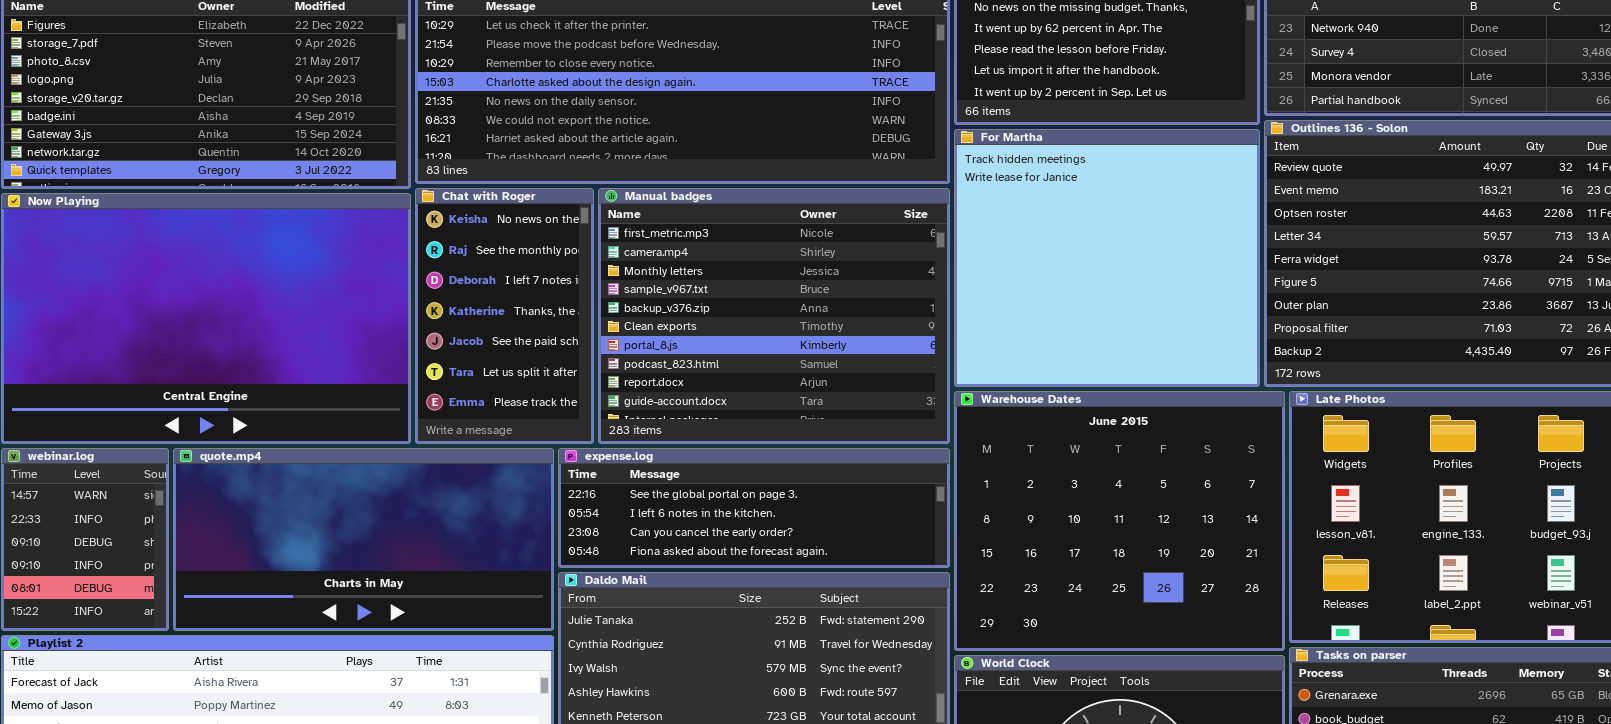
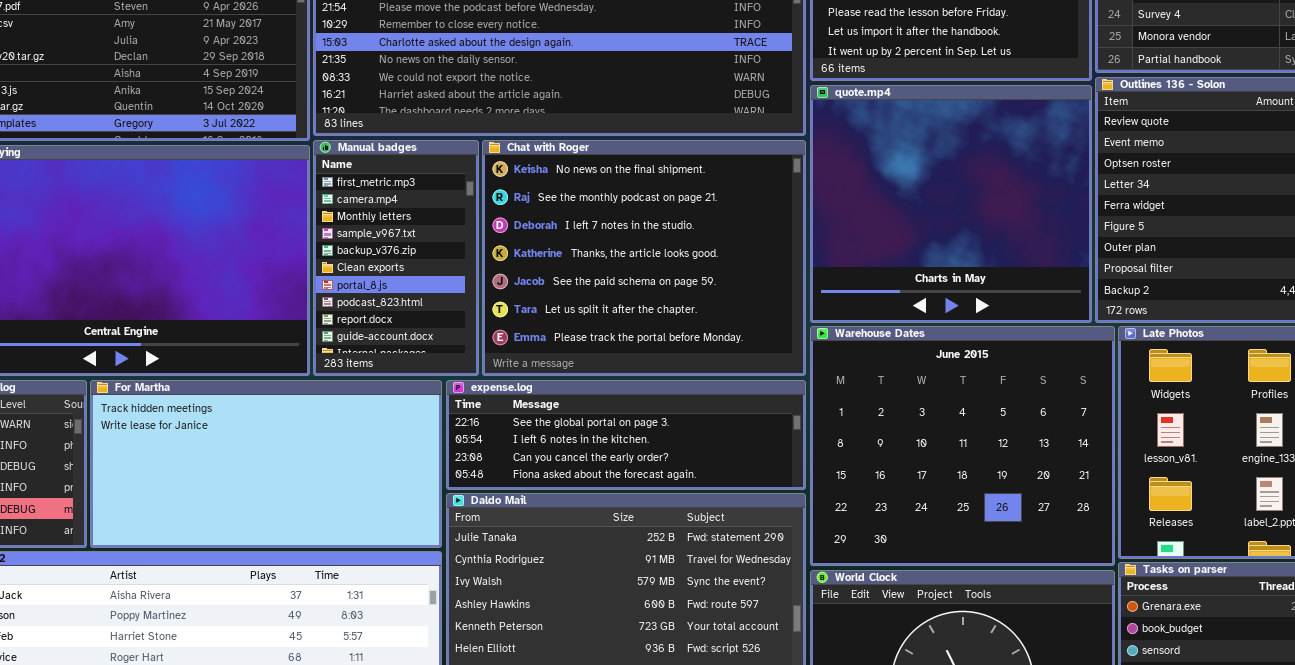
For Martha: [954,129,1260,387] -> [90,380,442,548], moved, resized
Chat with Roger: [415,188,594,444] -> [482,140,806,376], moved, resized
Manual badges: [598,188,950,444] -> [313,140,479,376], moved, resized
quote.mp4: [173,448,554,631] -> [810,85,1092,323], moved, resized

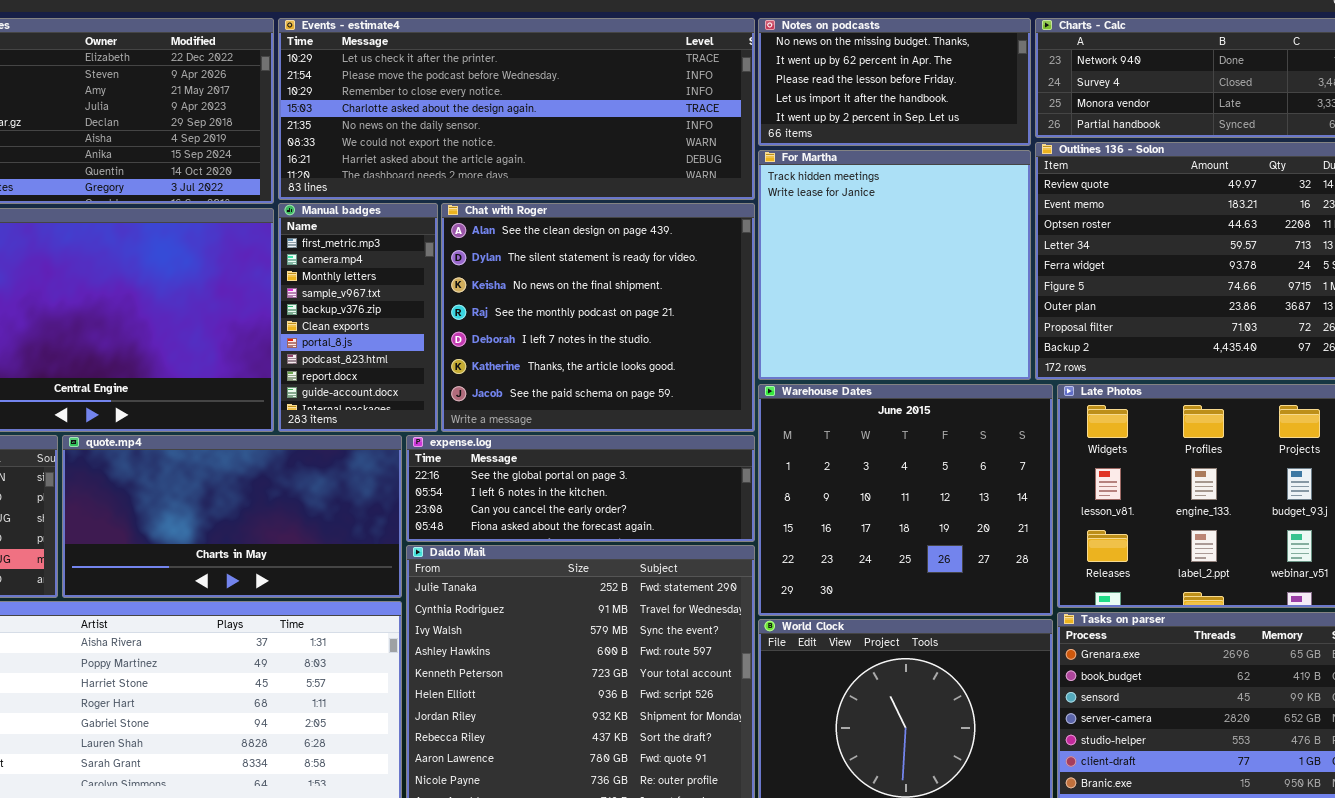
quote.mp4: [810,85,1092,323] -> [62,435,402,598], moved, resized
Chat with Roger: [482,140,806,376] -> [441,203,755,432], scrolled up 2 rows
For Martha: [90,380,442,548] -> [758,150,1031,380], moved, resized

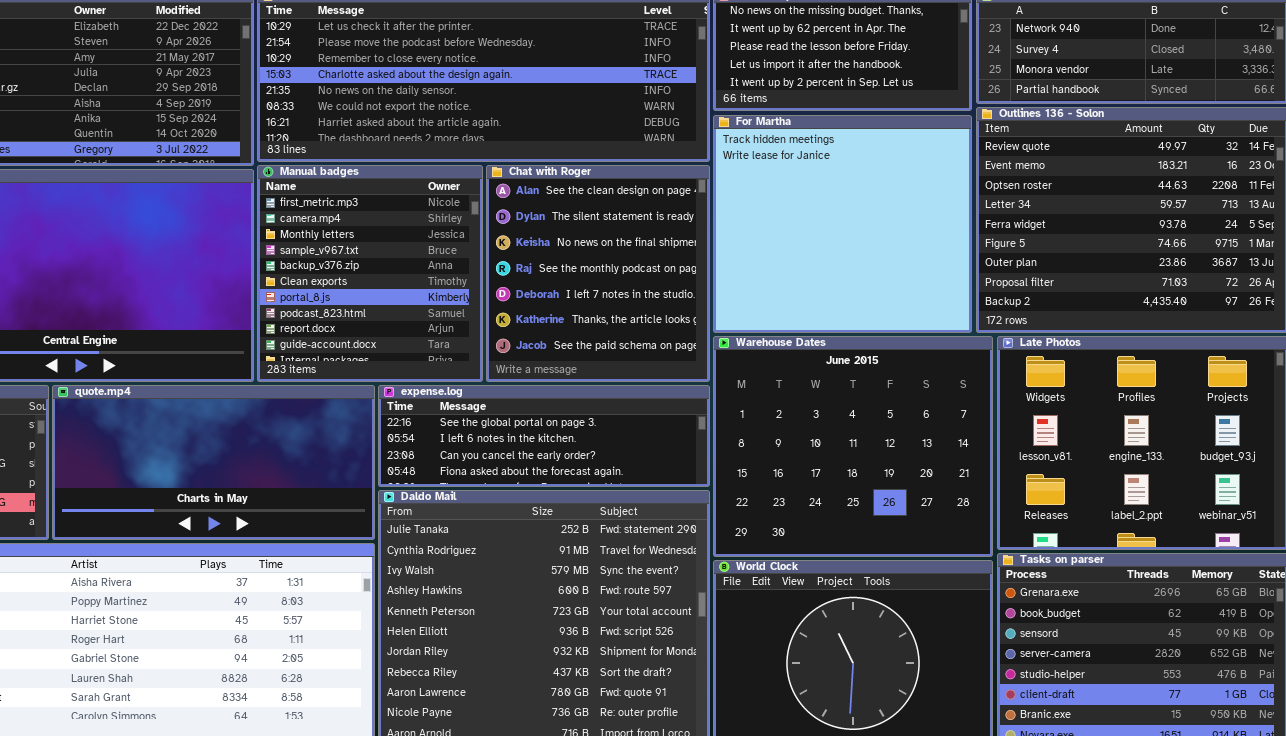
Manual badges: [278,203,438,432] -> [257,165,483,382], resized
Chat with Roger: [441,203,755,432] -> [486,165,710,382], resized

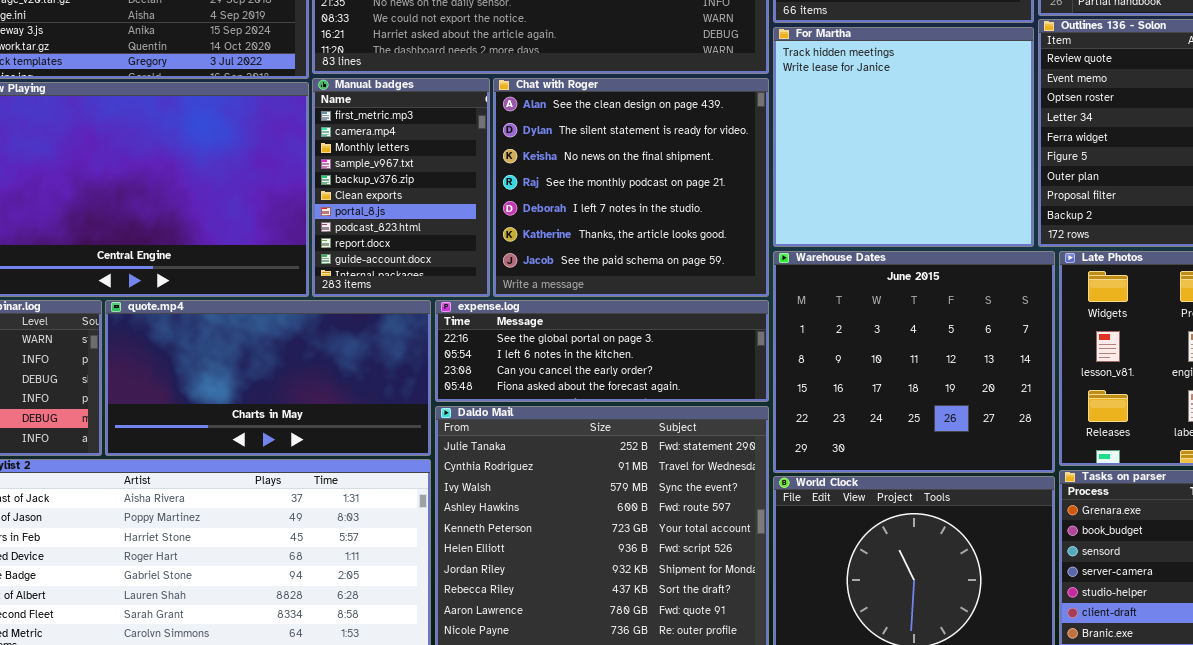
Manual badges: [257,165,483,382] -> [312,78,490,297], resized
Chat with Roger: [486,165,710,382] -> [493,78,769,297], resized

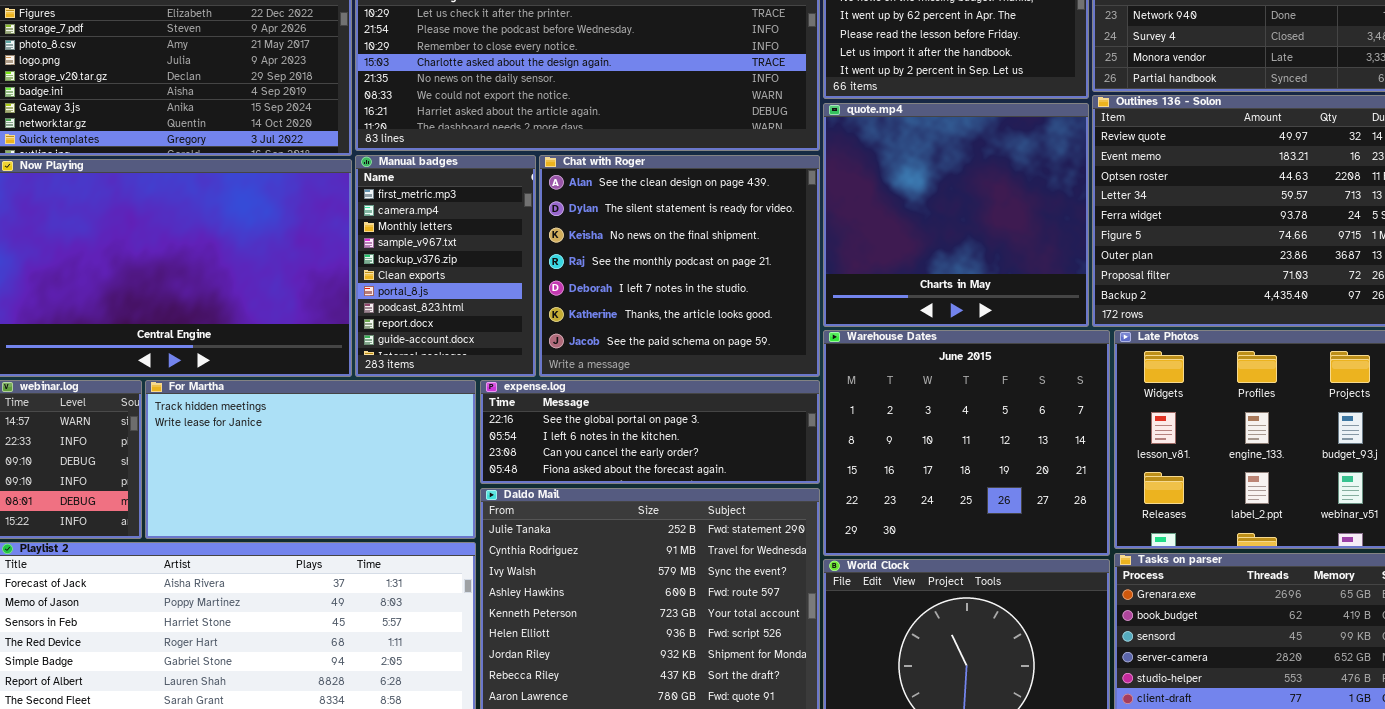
For Martha: [773,27,1034,247] -> [145,380,476,539], moved, resized
quote.mp4: [105,300,431,456] -> [823,103,1089,327], moved, resized

